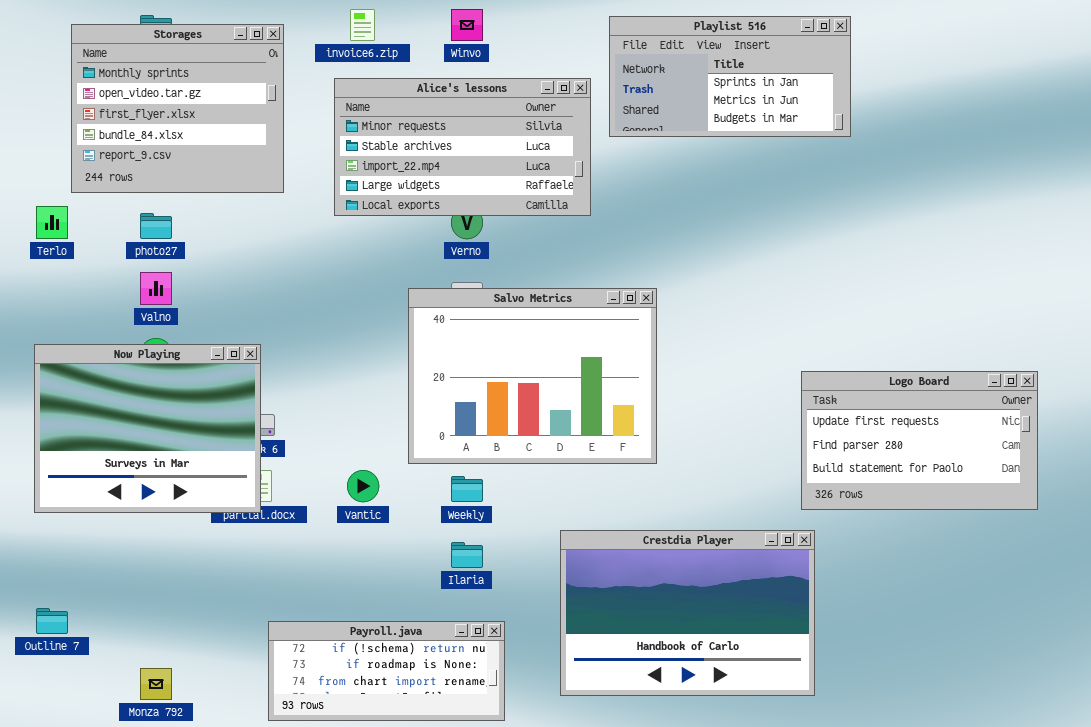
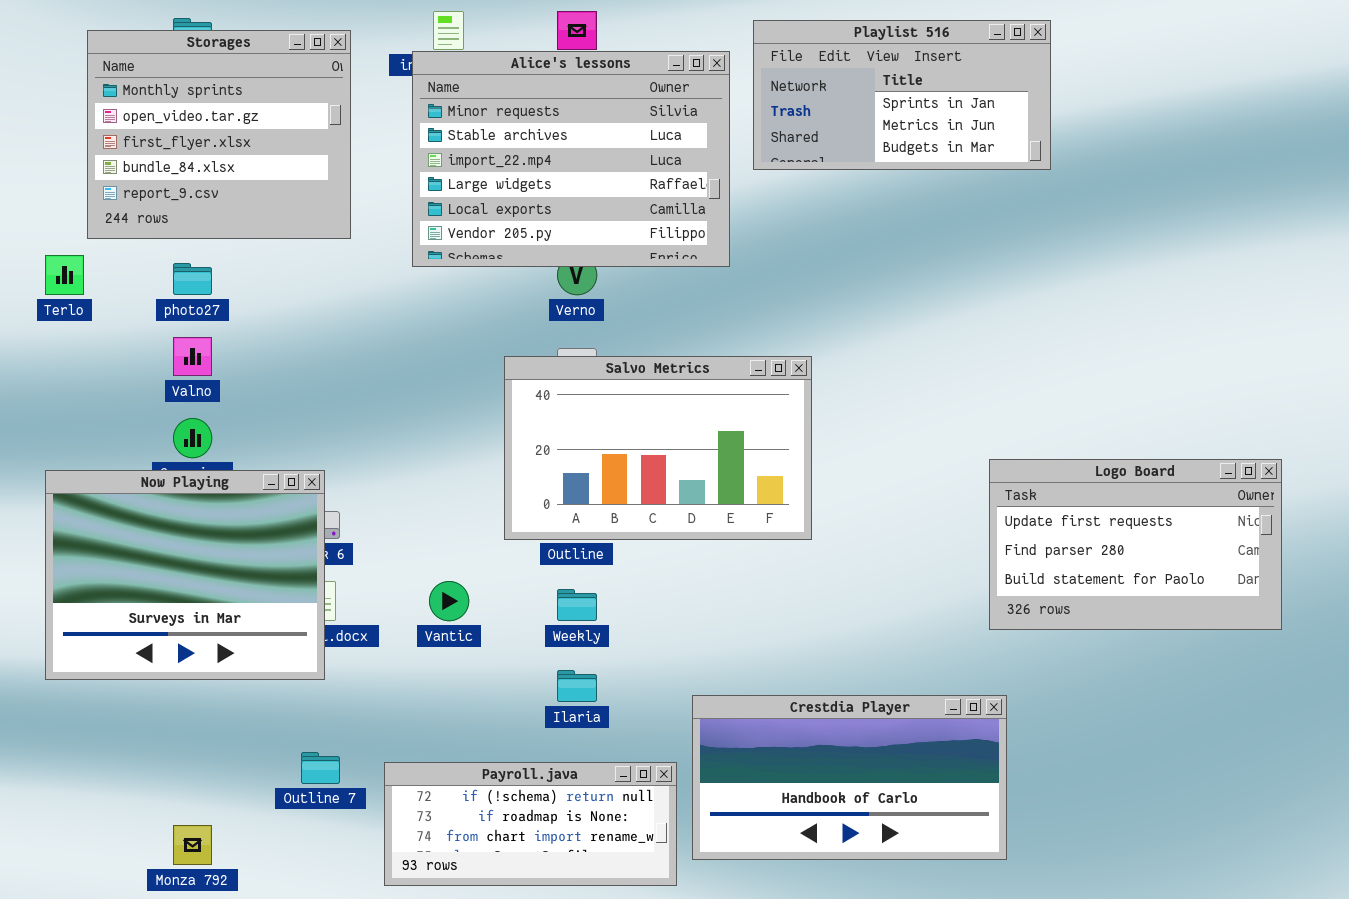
Alice's lessons: [334,78,591,216] -> [412,51,730,267], resized
Salvo Metrics: [408,288,657,464] -> [504,356,812,540], resized
Now Playing: [34,344,261,513] -> [45,470,325,680], moved
Crestdia Player: [560,530,815,696] -> [692,695,1007,860], resized
Outline 7: [36,608,68,634] -> [301,752,340,784], moved
Payroll.java: [268,621,505,721] -> [384,762,677,886], moved

